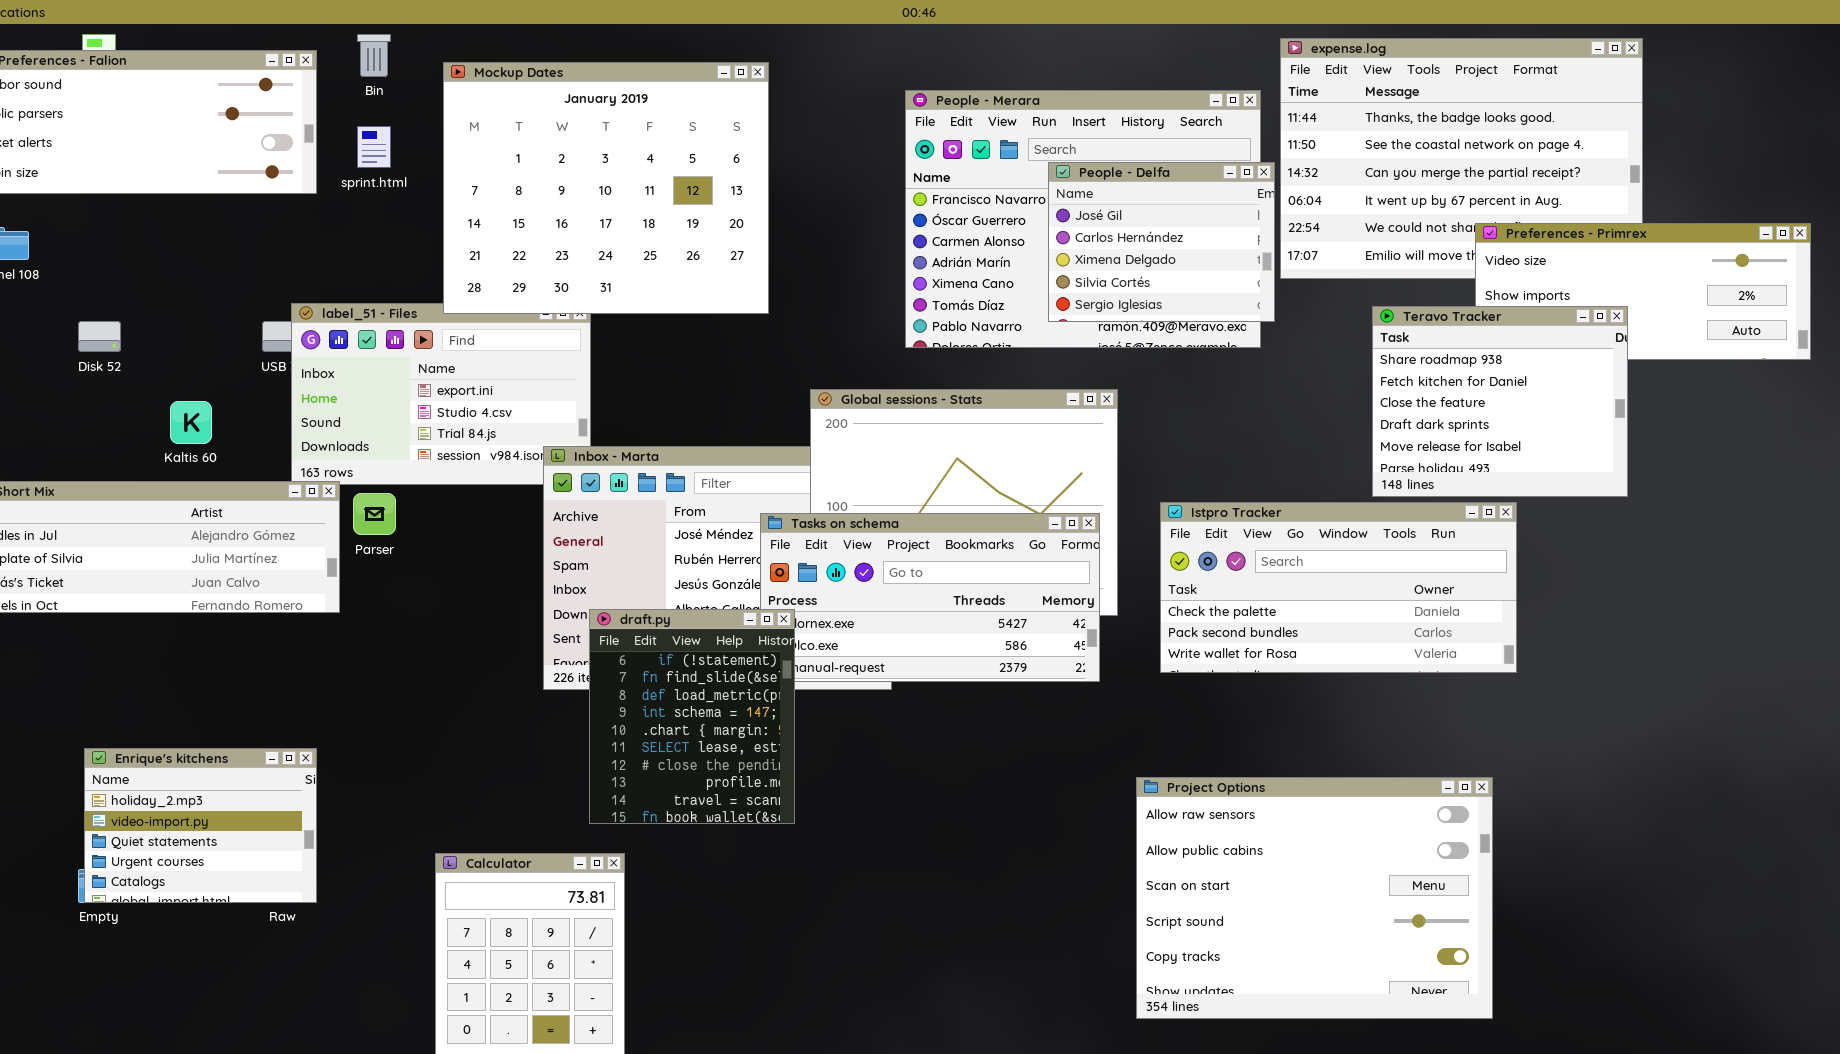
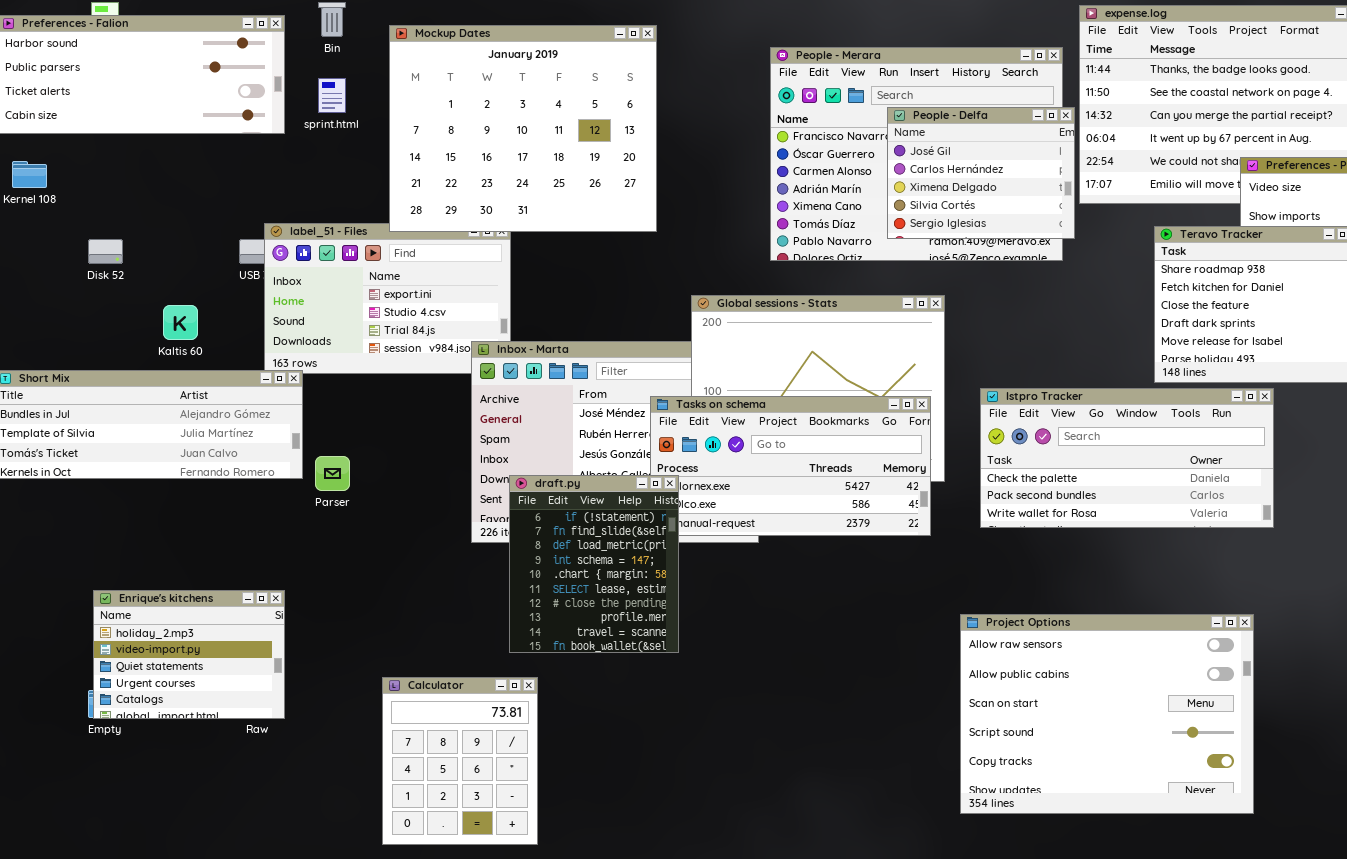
Parser: [353,493,396,535] -> [315,456,350,491], moved

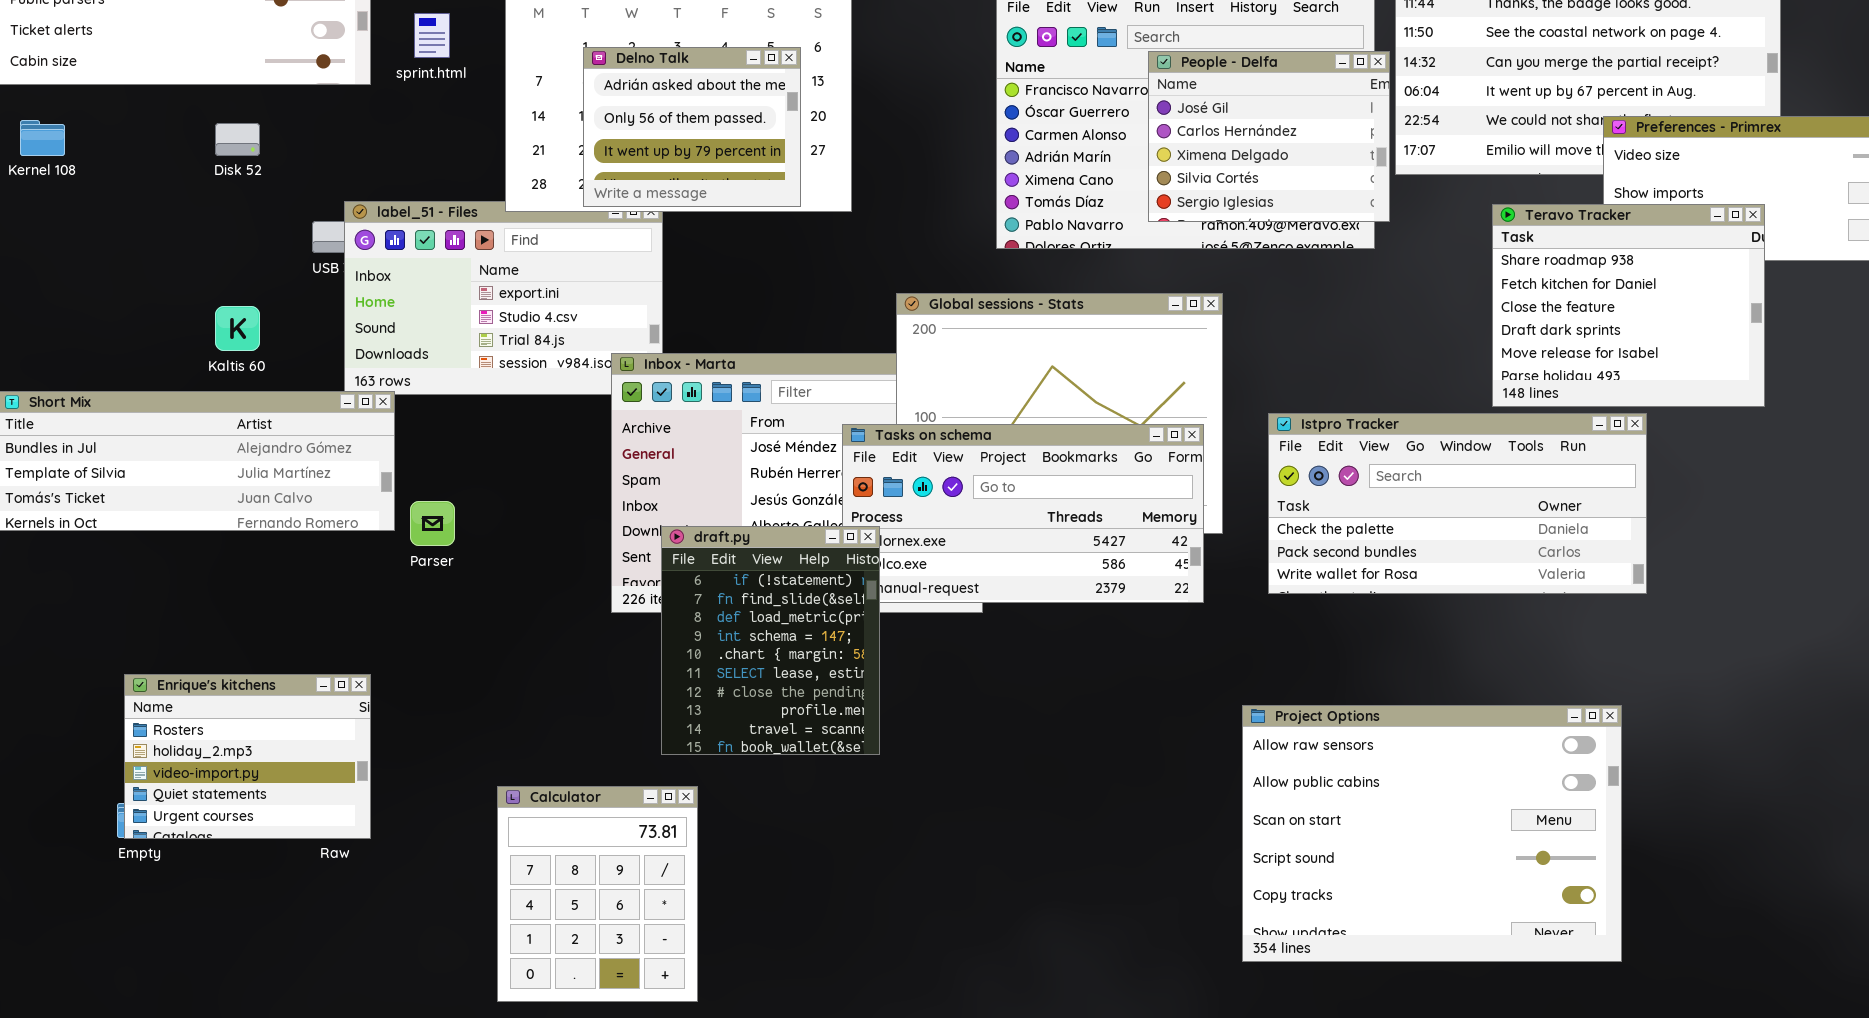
Delno Talk: none -> [583,47,801,207], opened
Disk 52: [88,239,123,264] -> [215,123,260,156], moved
Enrique's kitchens: [93,590,285,719] -> [124,674,371,839], scrolled up 1 row

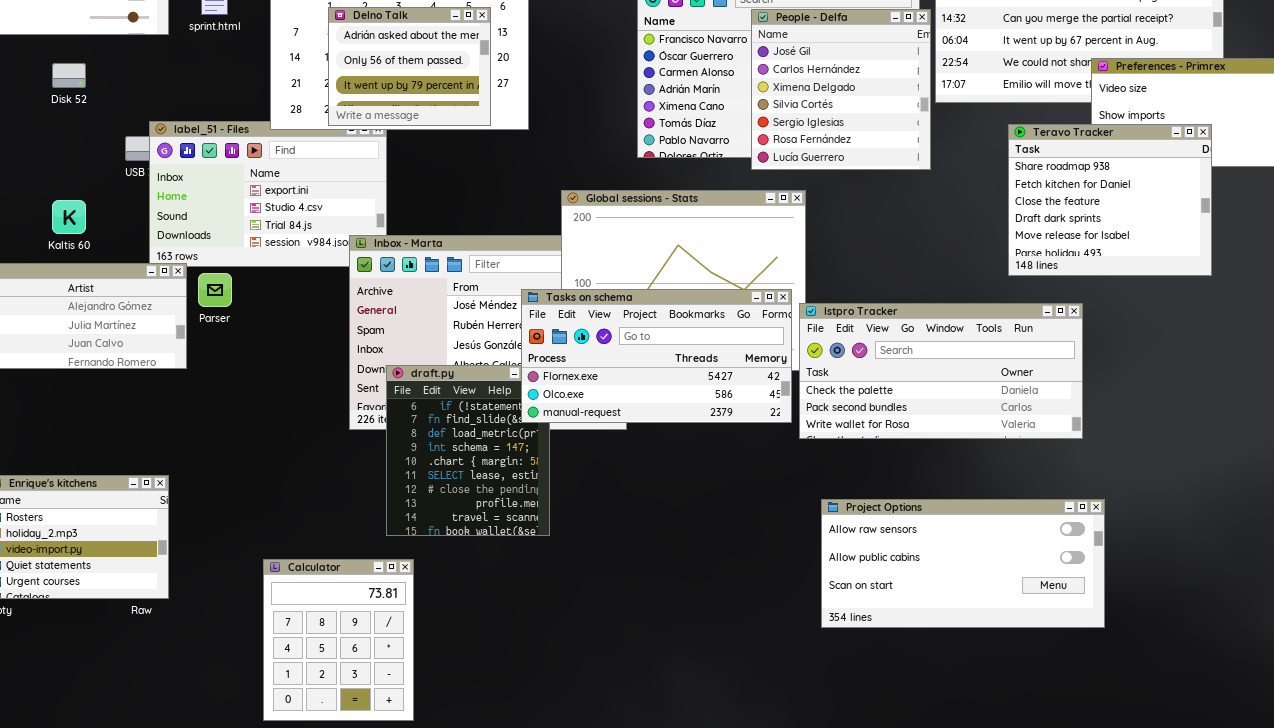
People - Delfa: [1148,51,1390,222] -> [751,9,931,170], resized
Istpro Tracker: [1268,413,1647,594] -> [799,303,1083,439], moved
Tasks on schema: [842,424,1204,603] -> [521,289,792,423], raised
Parser: [410,501,455,546] -> [198,273,232,307], moved
Project Options: [1242,705,1622,962] -> [821,499,1105,628], resized

